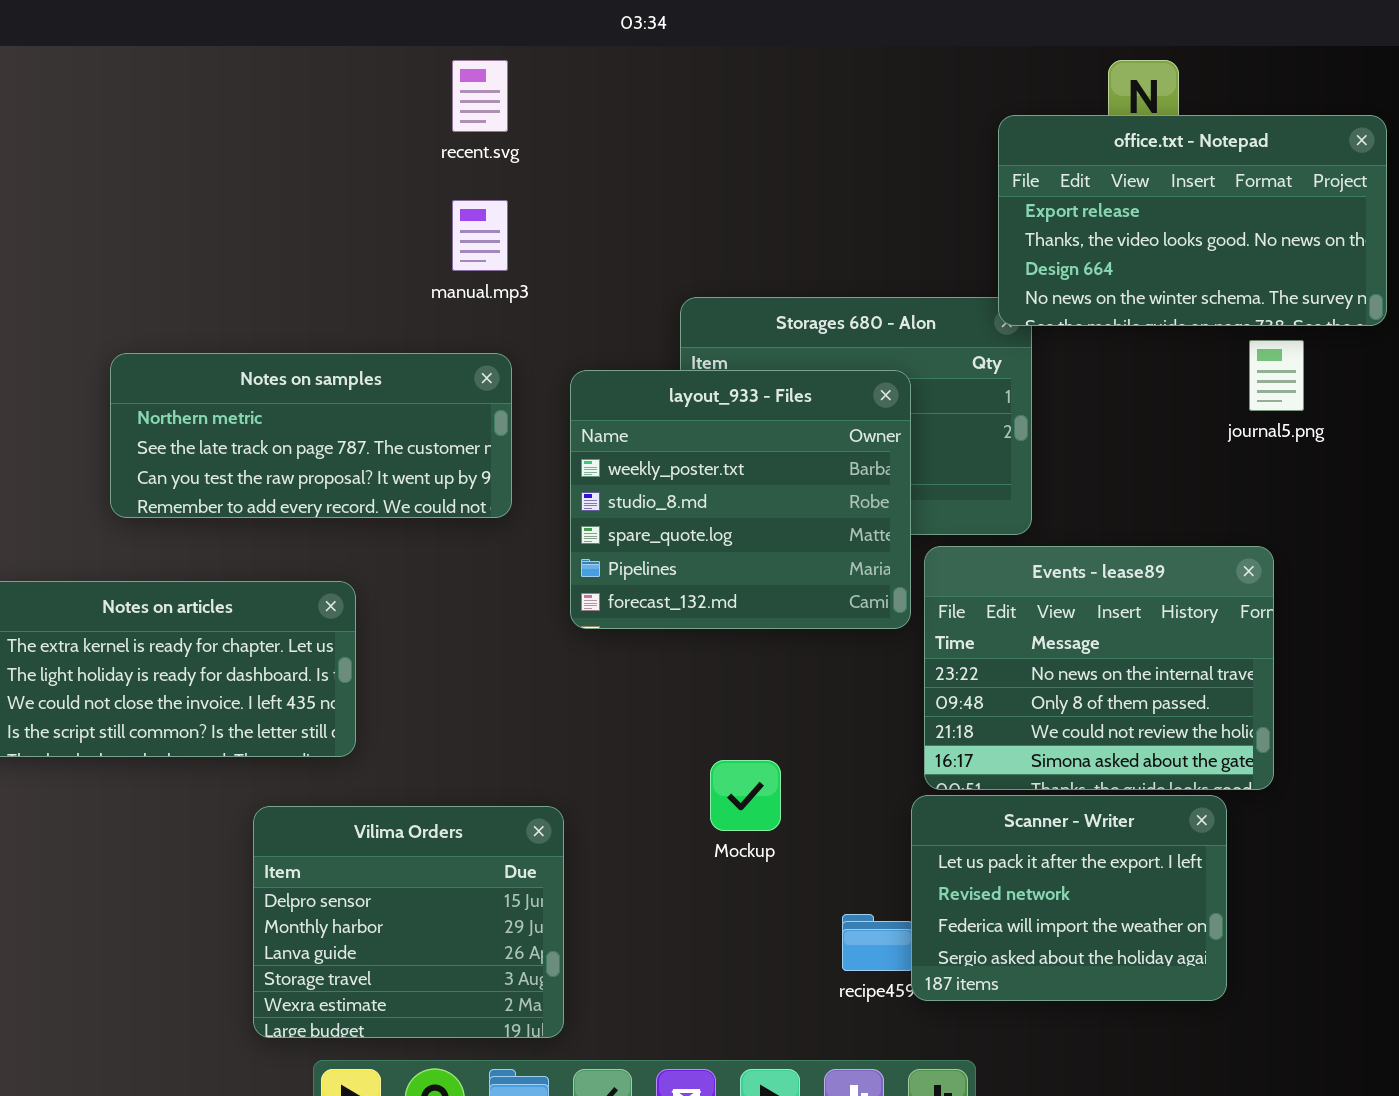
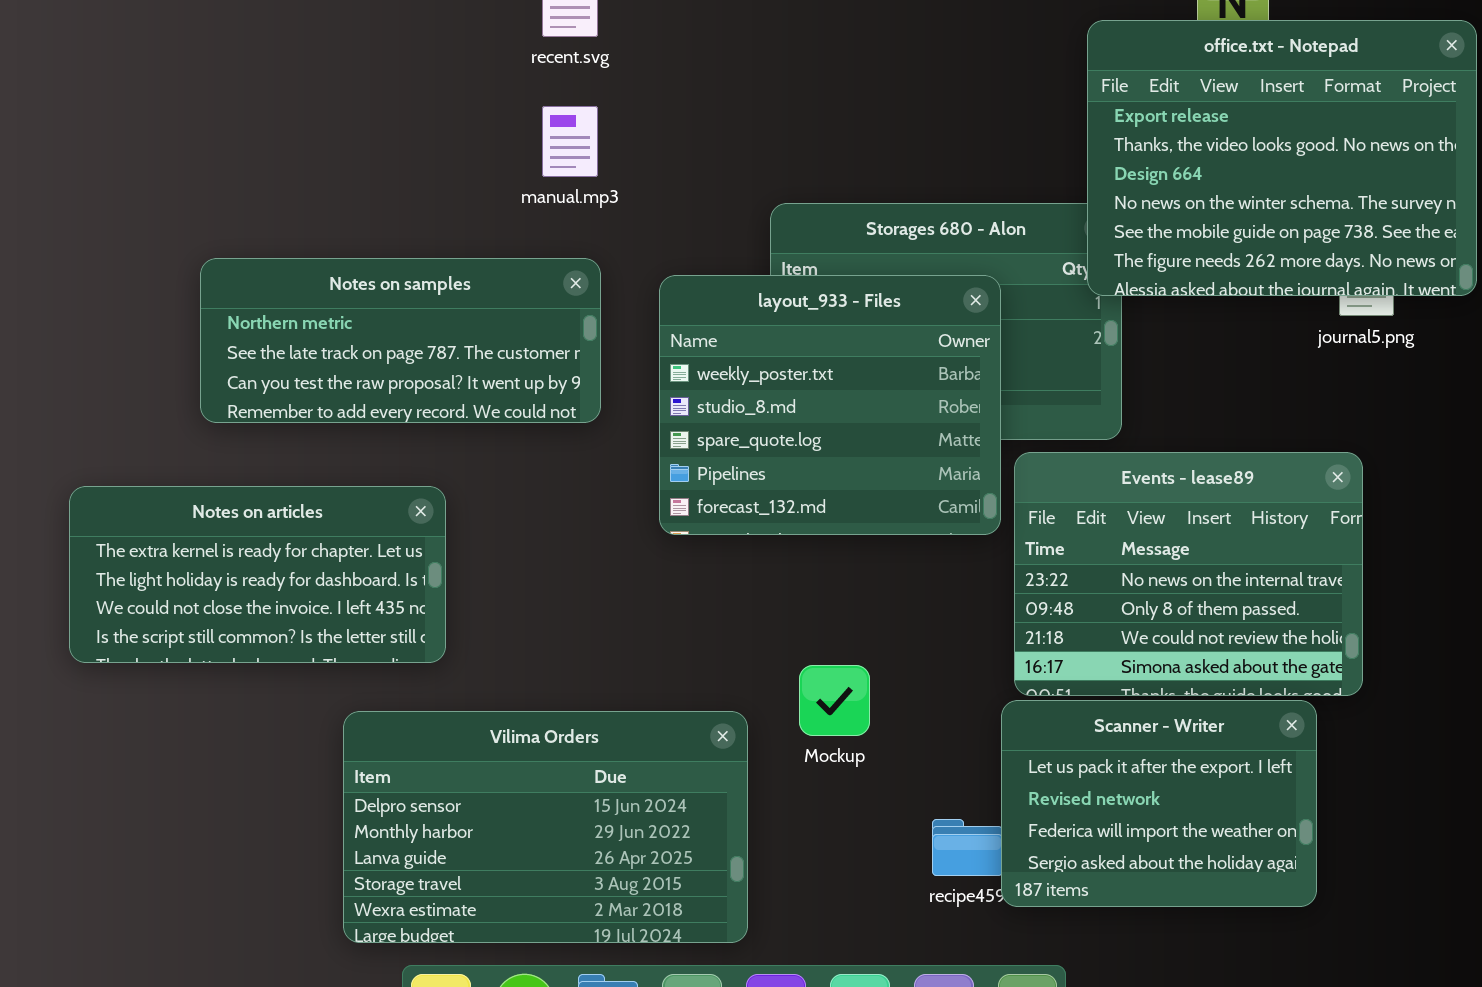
office.txt - Notepad: [998,115,1387,326] -> [1087,20,1477,296], resized
Vilima Orders: [253,806,564,1038] -> [343,711,748,943], resized

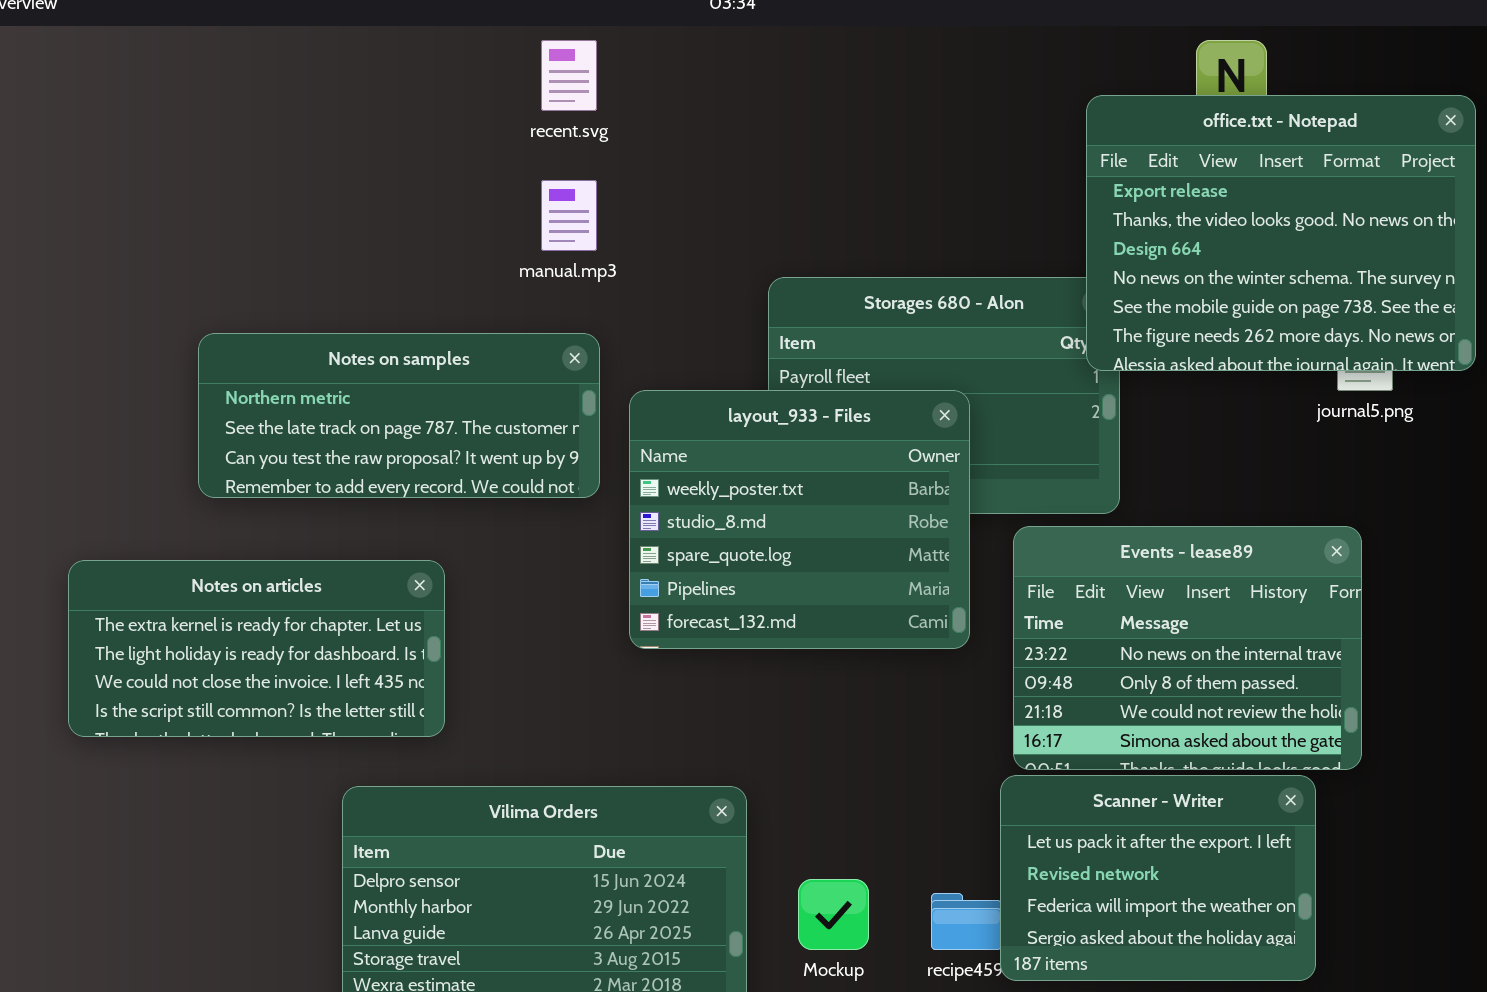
layout_933 - Files: [659,275,1001,535] -> [629,390,970,649], moved
Mockup: [799,665,870,736] -> [798,879,869,950], moved

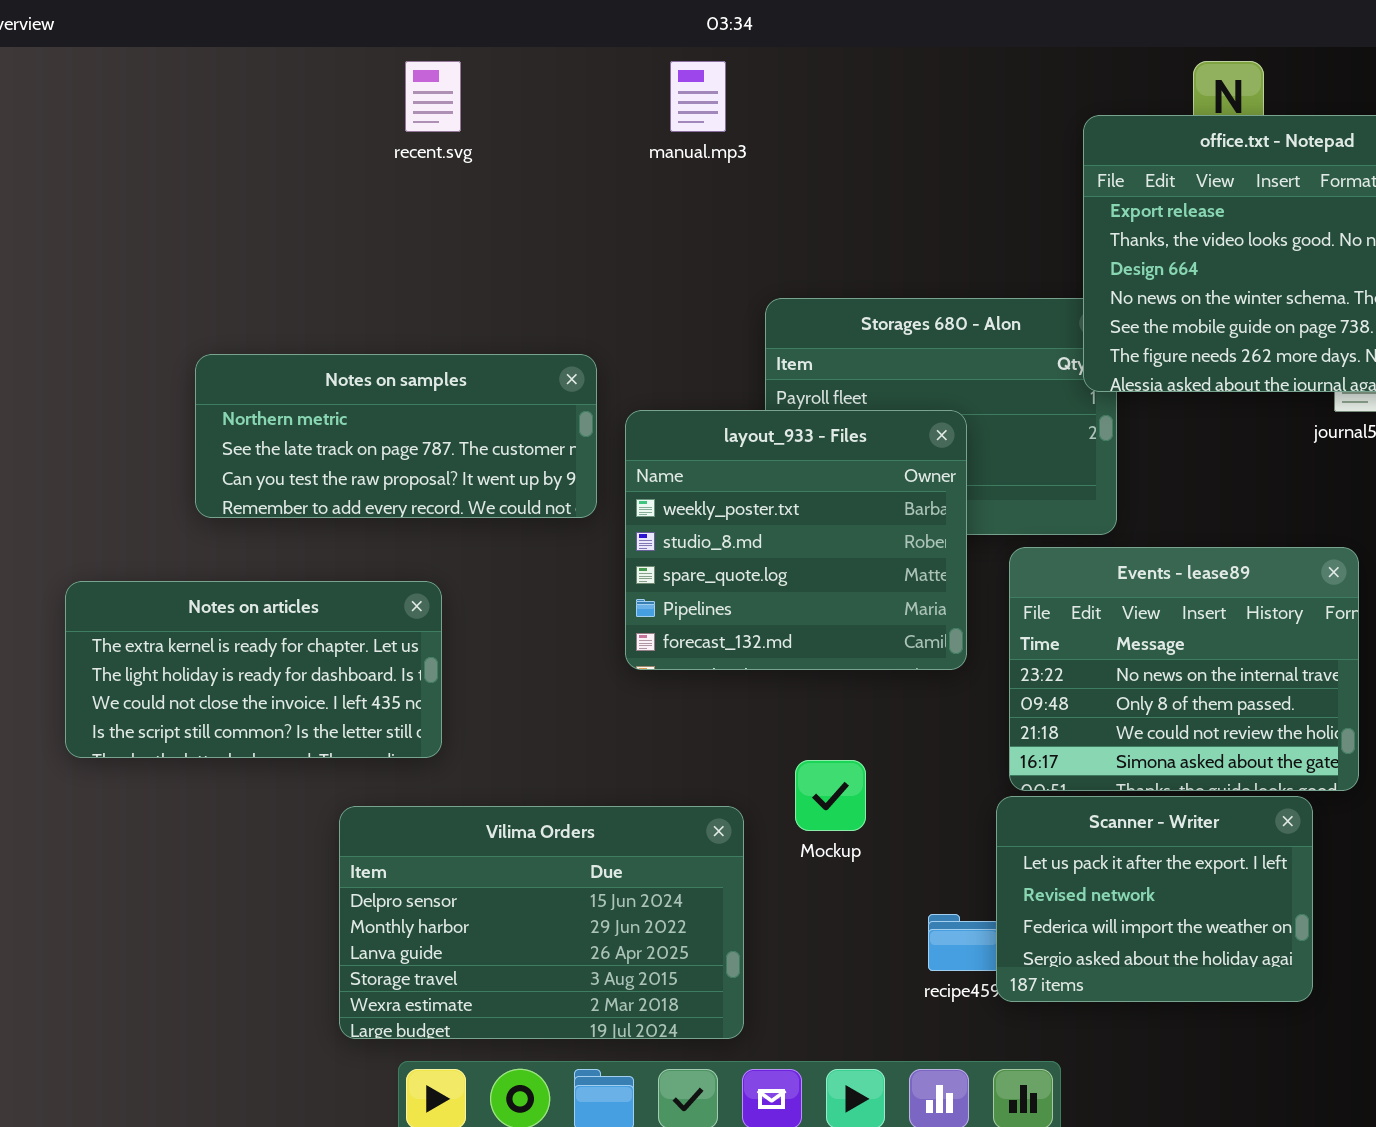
recent.svg: [541,40,597,111] -> [405,61,461,132], moved
manual.mp3: [541,180,597,251] -> [670,61,726,132], moved
Mockup: [798,879,869,950] -> [795,760,866,831], moved

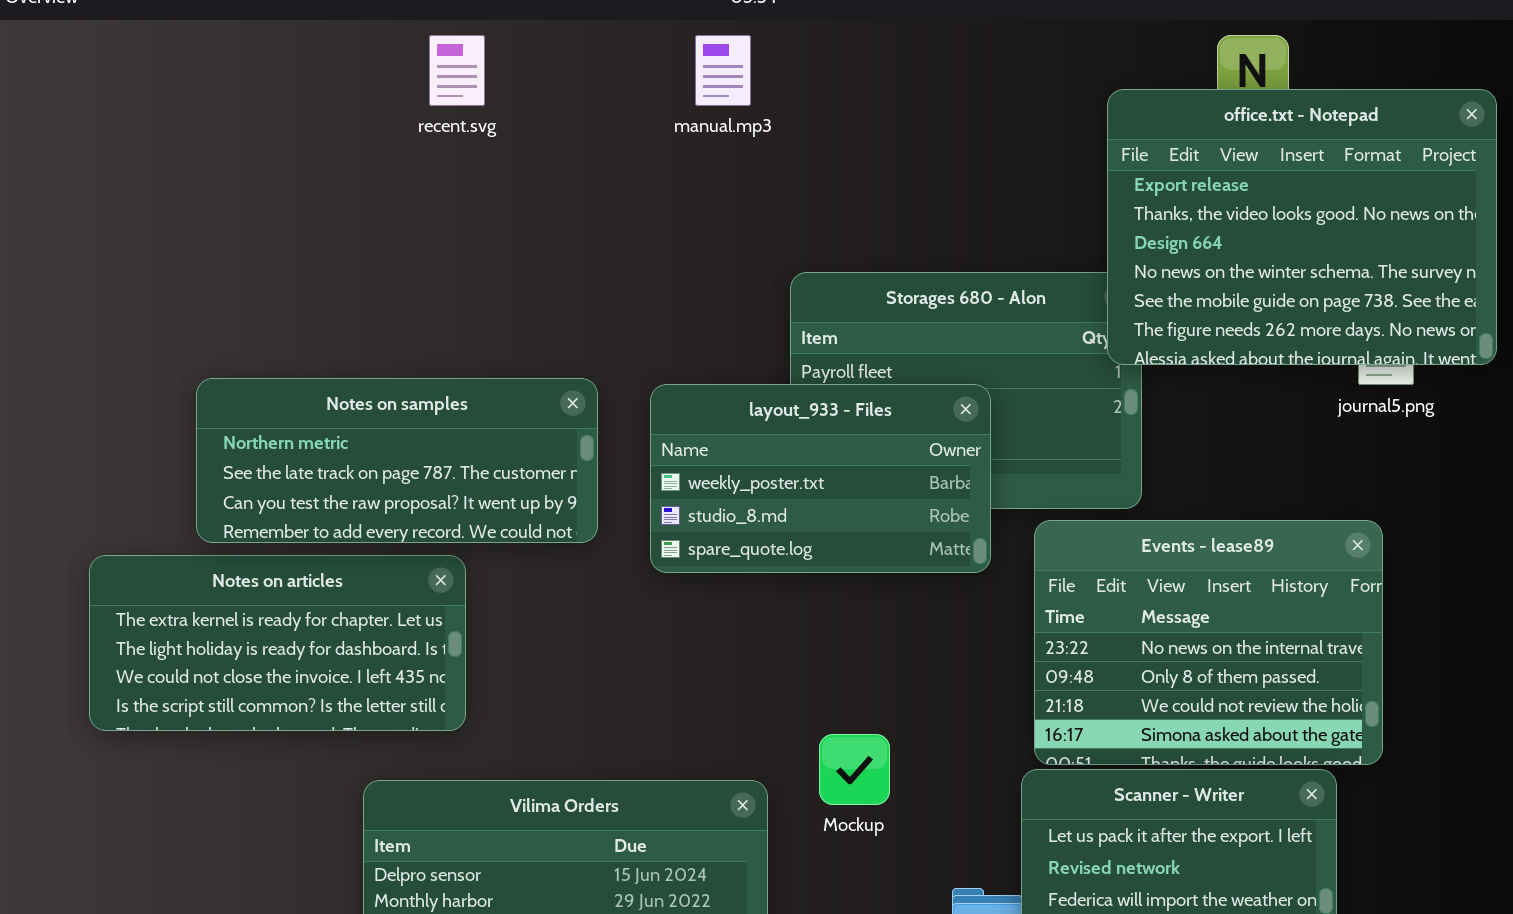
Notes on samples: [195,354,597,518] -> [196,378,598,543], moved
layout_933 - Files: [625,410,967,670] -> [650,384,991,573], resized

